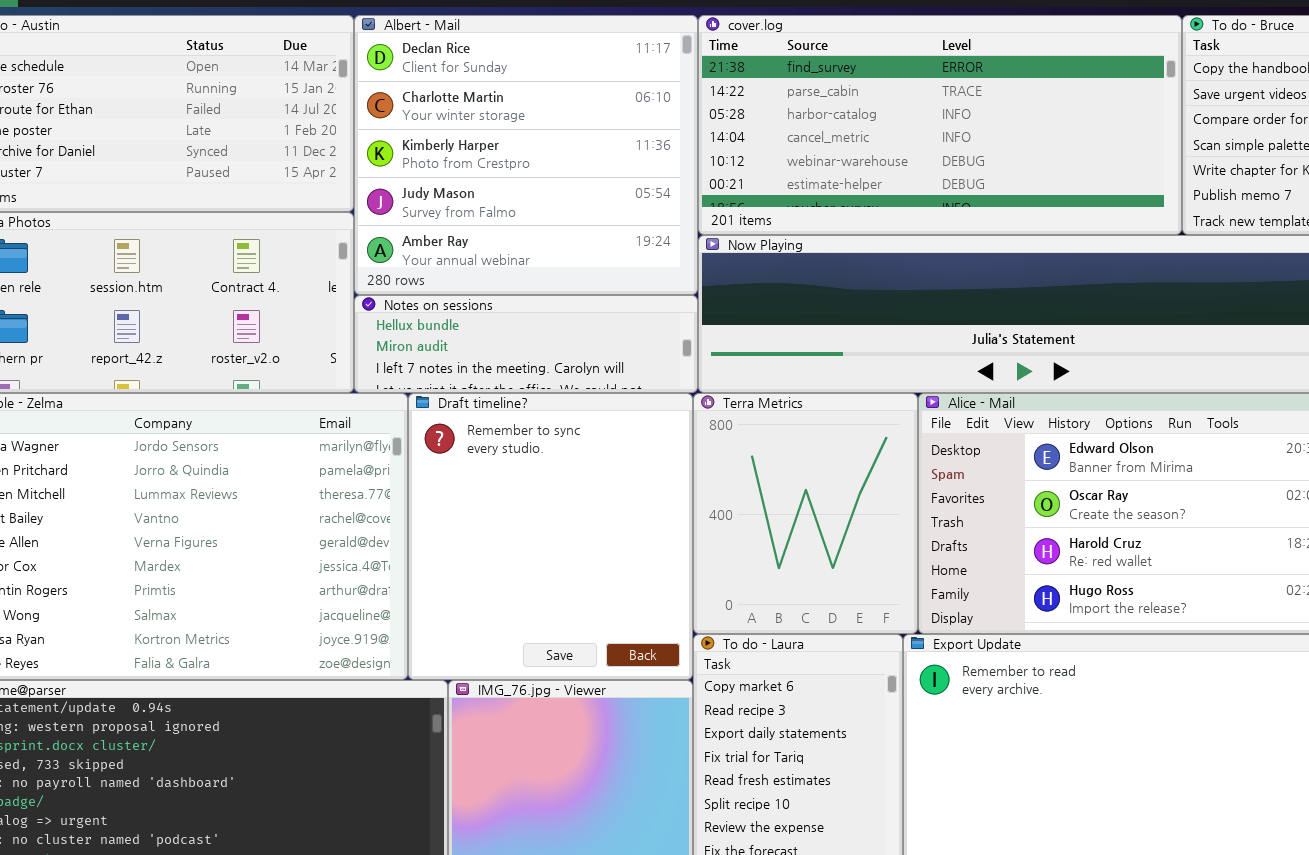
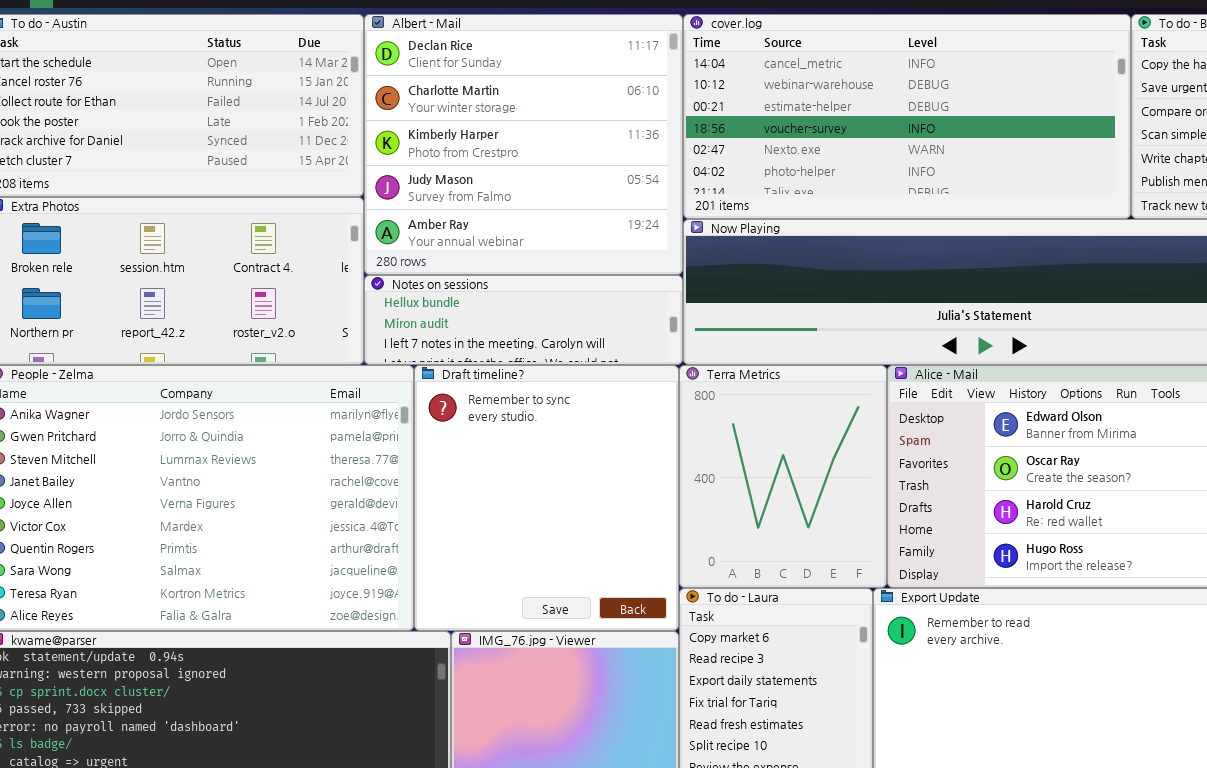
cover.log: [698,15,1182,235] -> [683,14,1131,219], scrolled down 3 rows

